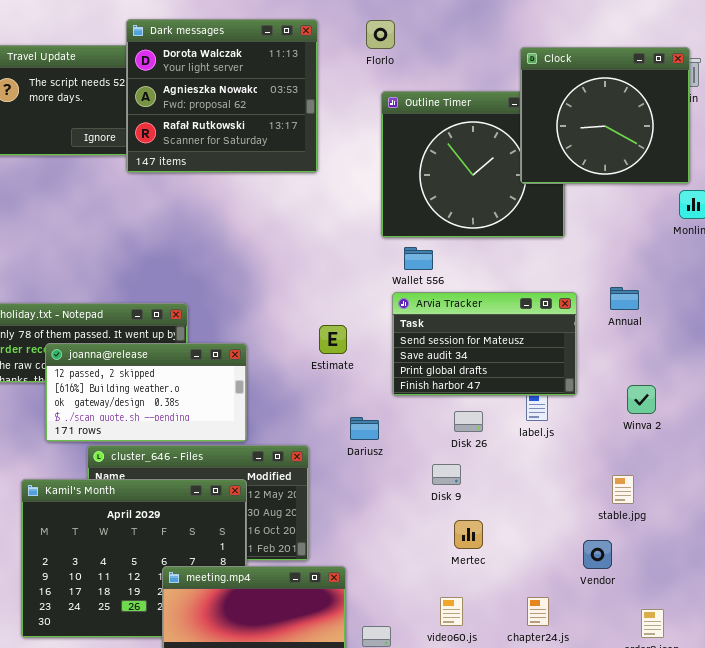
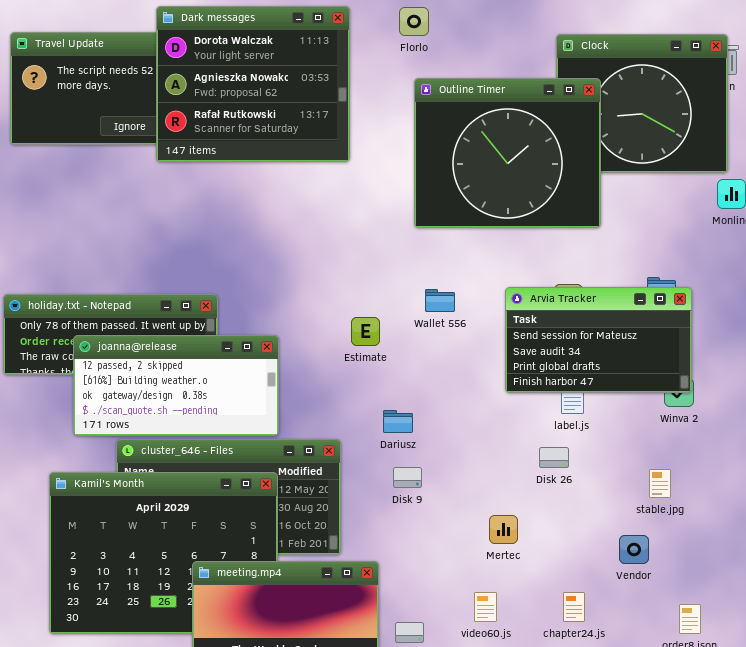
Outline Timer: [381,91,565,238] -> [414,78,601,228], raised
Wallet 556: [404,247,433,270] -> [425,289,455,312], moved
Arvia Tracker: [392,292,577,396] -> [505,287,692,393], moved
Disk 26: [454,411,483,432] -> [539,447,569,468], moved
Disk 9: [432,464,461,485] -> [393,467,422,488], moved

